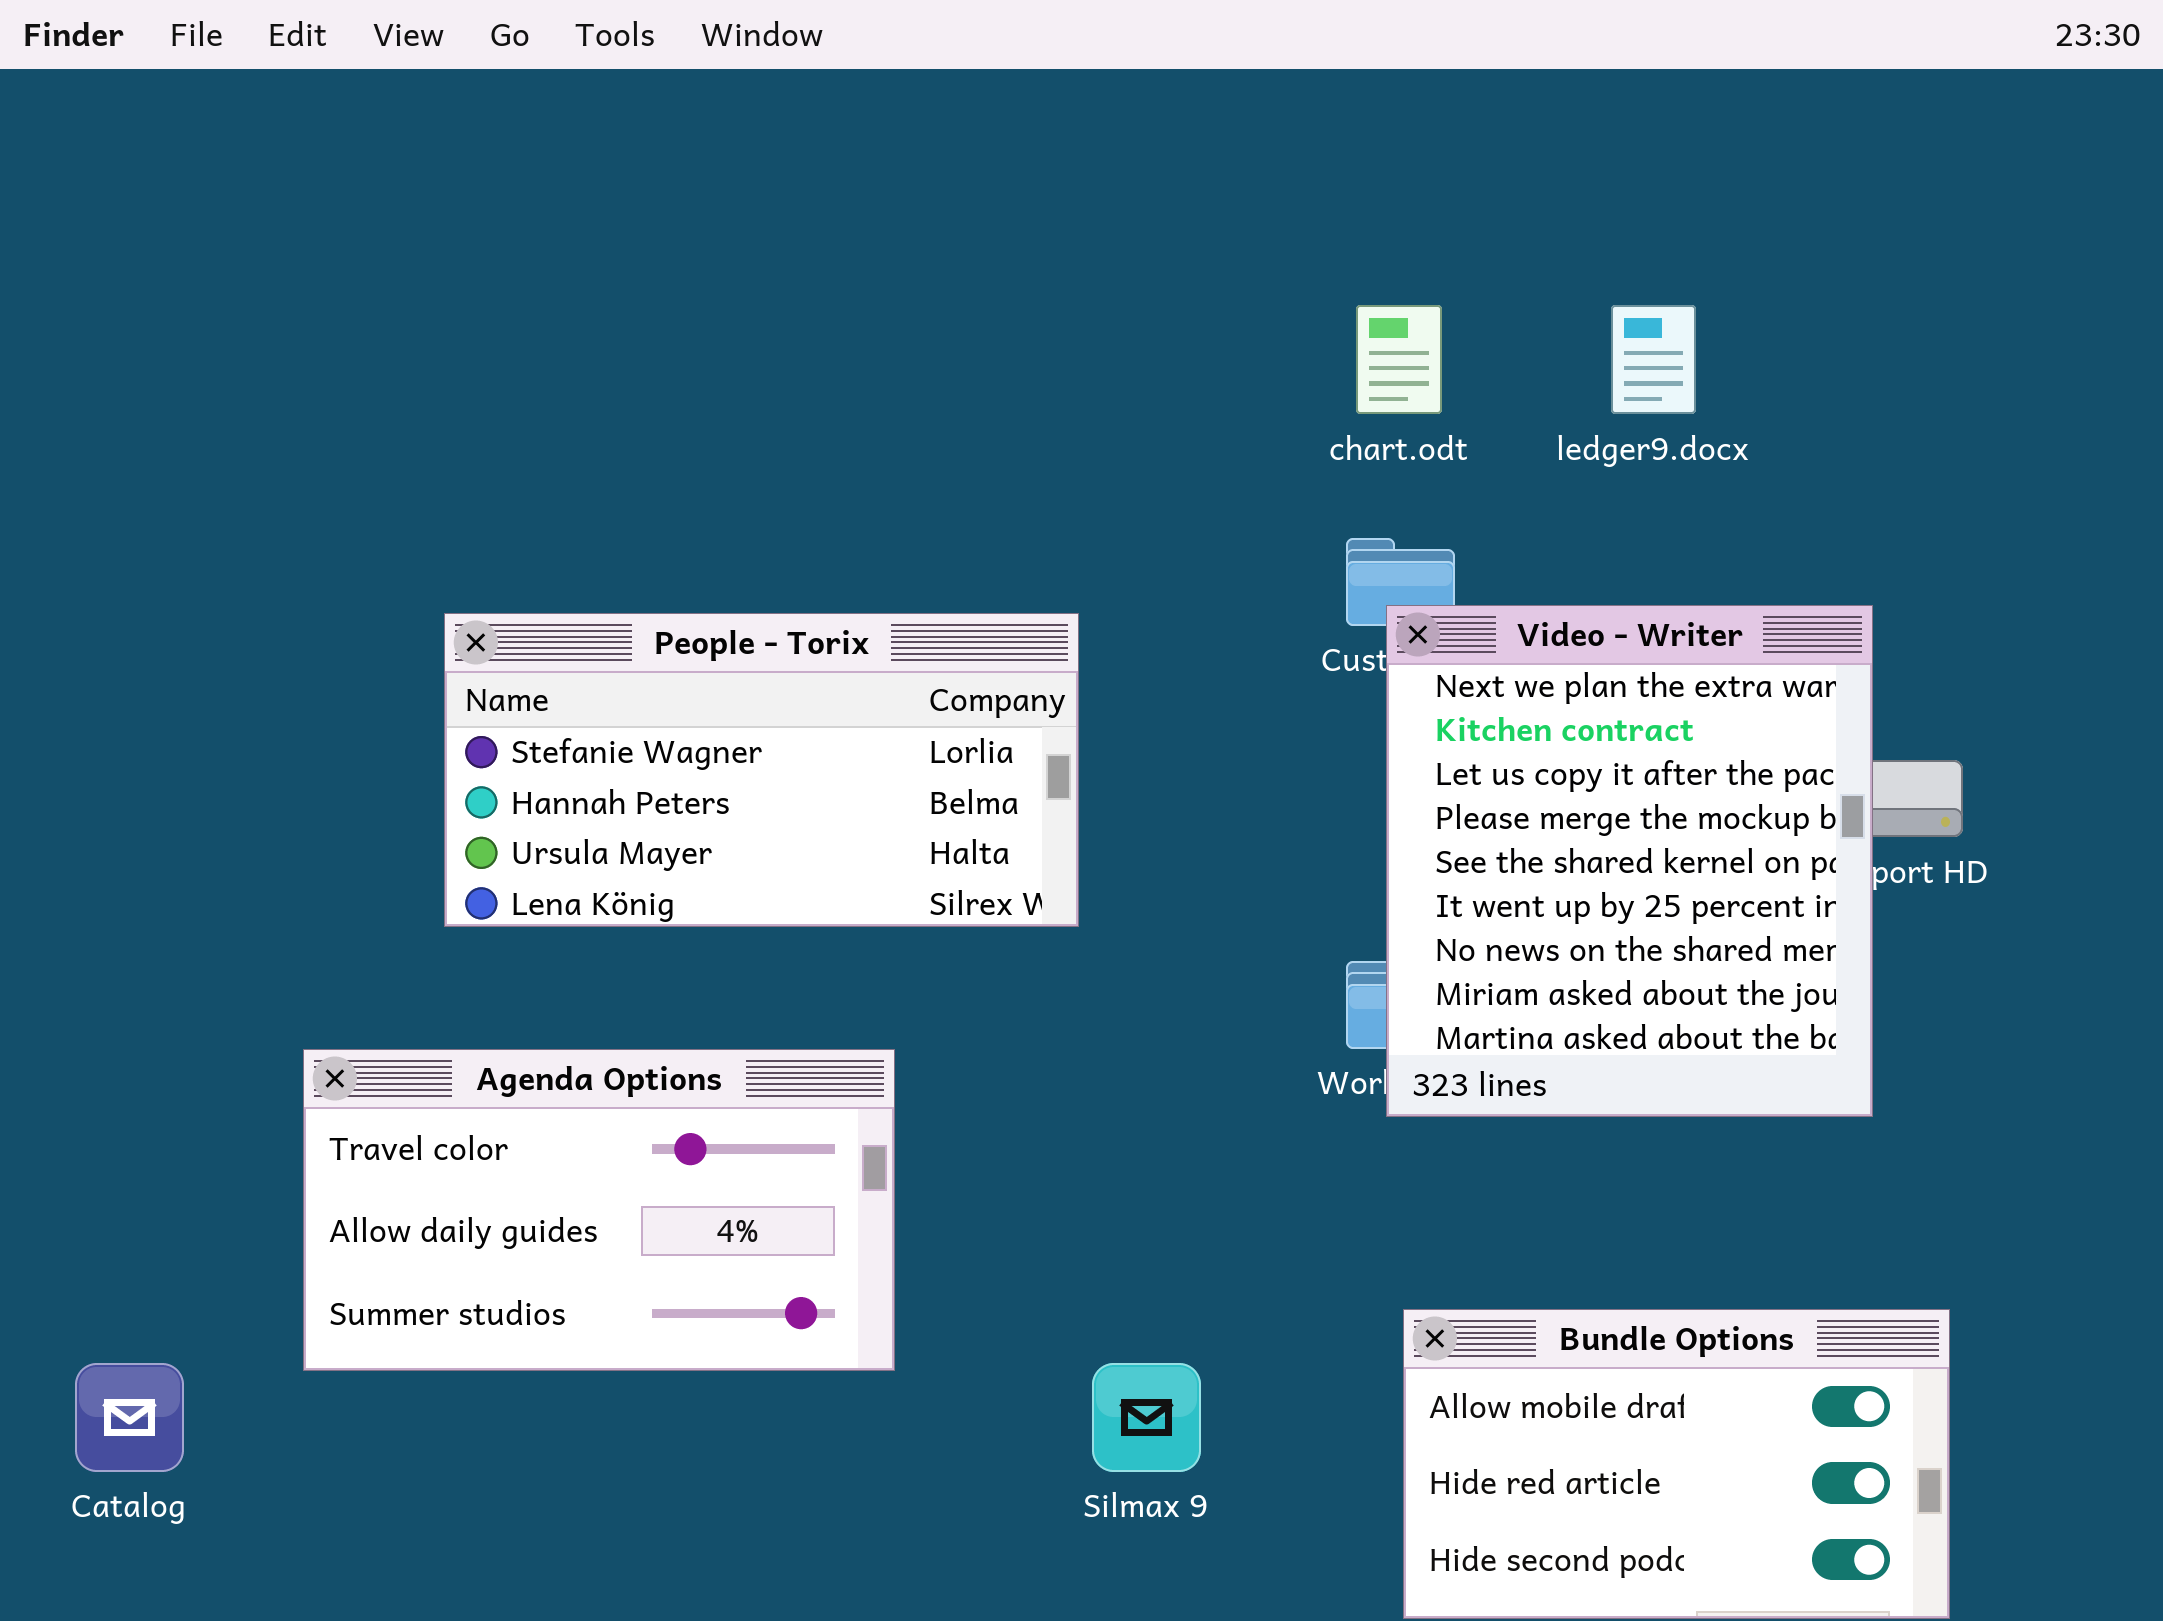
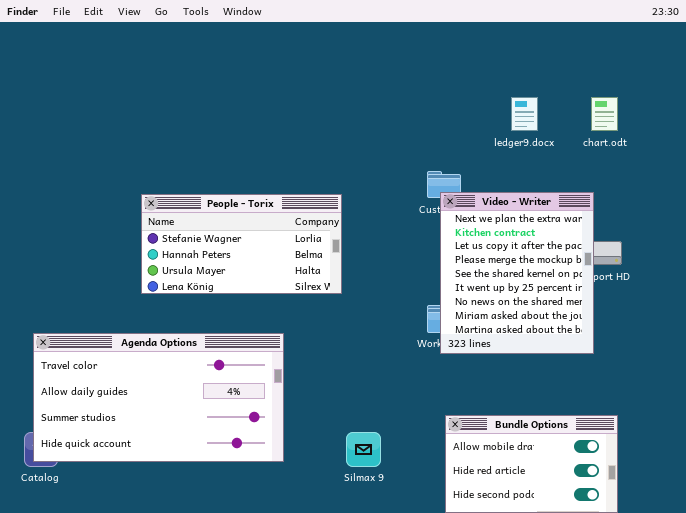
chart.odt: [1356,305,1442,414] -> [591,97,618,131], moved
Agenda Options: [303,1049,895,1371] -> [33,333,284,462], resized

